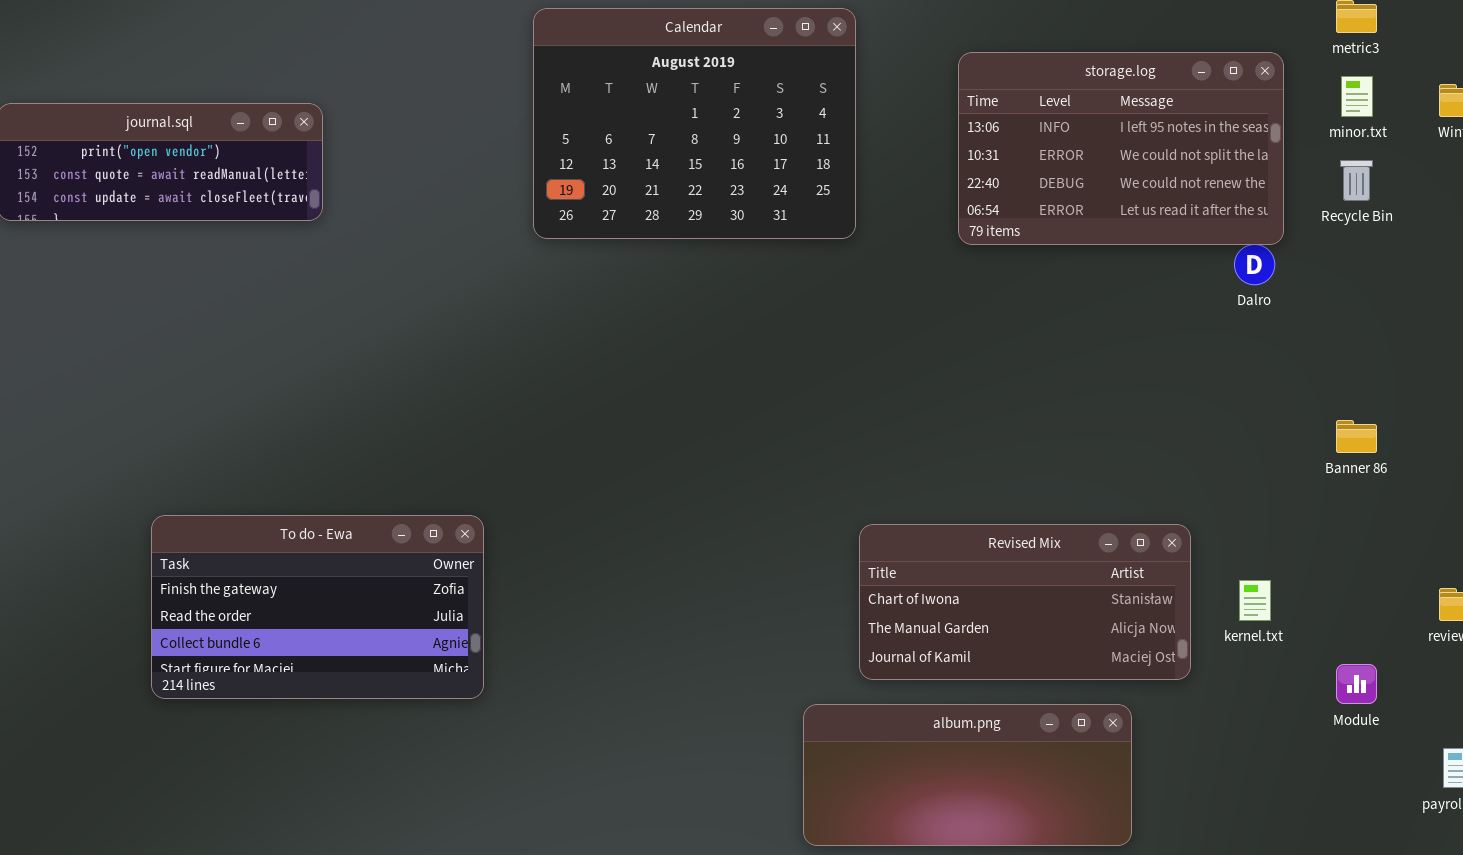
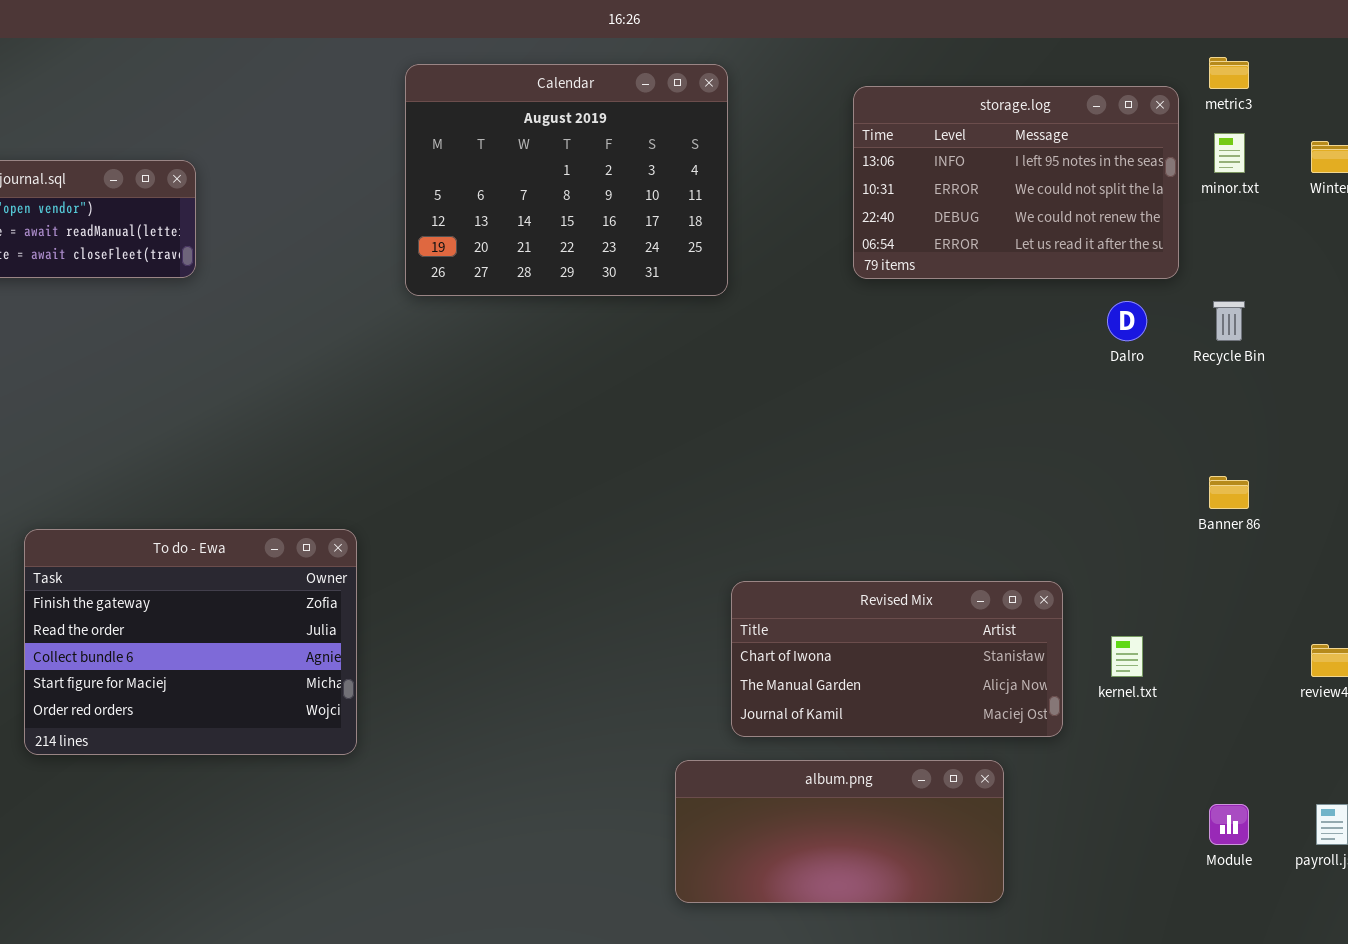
storage.log: [958,52,1284,245] -> [853,86,1179,279], moved
Recycle Bin: [1340,160,1373,201] -> [1213,301,1245,341], moved
To do - Ewa: [151,515,484,699] -> [24,529,357,755], resized
Module: [1336,664,1377,704] -> [1209,804,1249,845], moved

